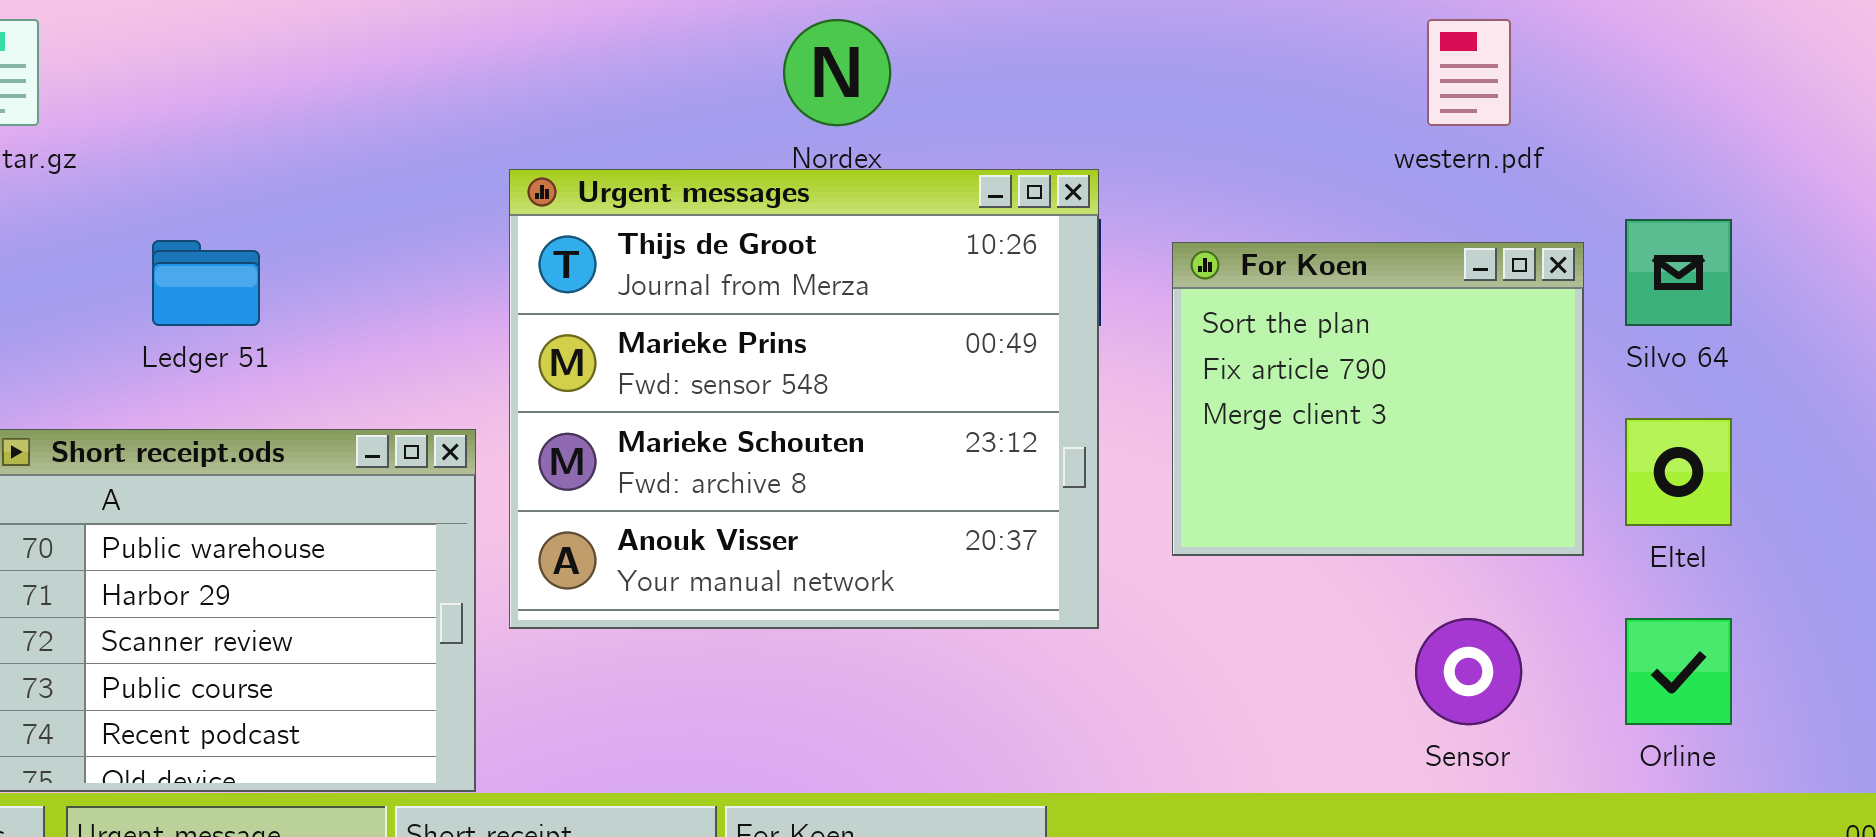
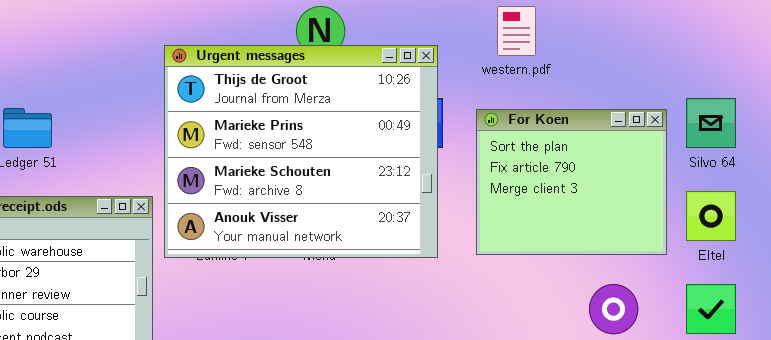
western.pdf: [1427,19,1511,126] -> [497,6,536,56], moved
Urgent messages: [509,169,1099,629] -> [164,45,438,258], moved

